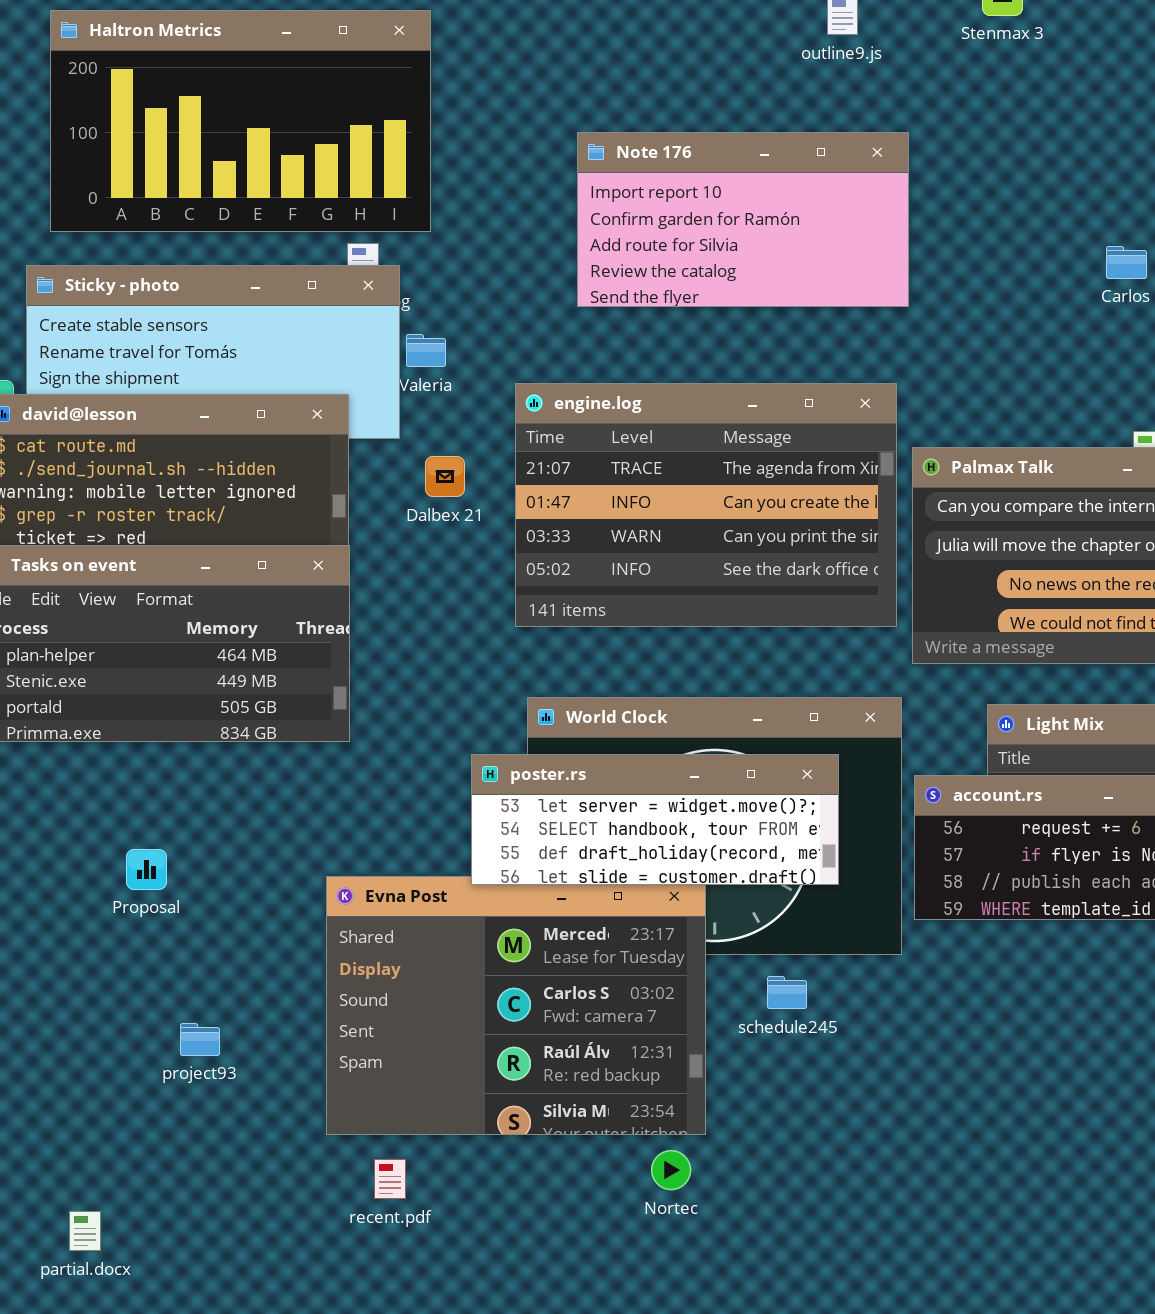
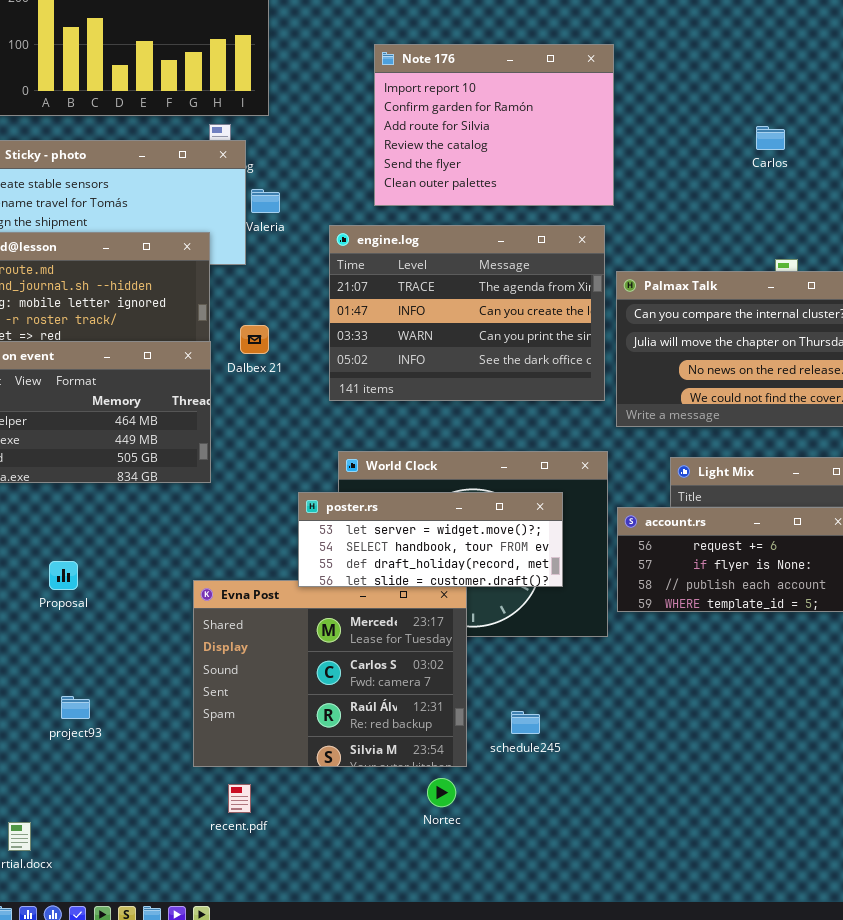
Note 176: [577,132,909,307] -> [374,44,614,206], resized
Dalbex 21: [425,456,465,497] -> [240,325,269,354], moved
schedule245: [767,976,807,1009] -> [511,711,540,734], moved
project93: [180,1023,220,1056] -> [61,696,90,719], moved

